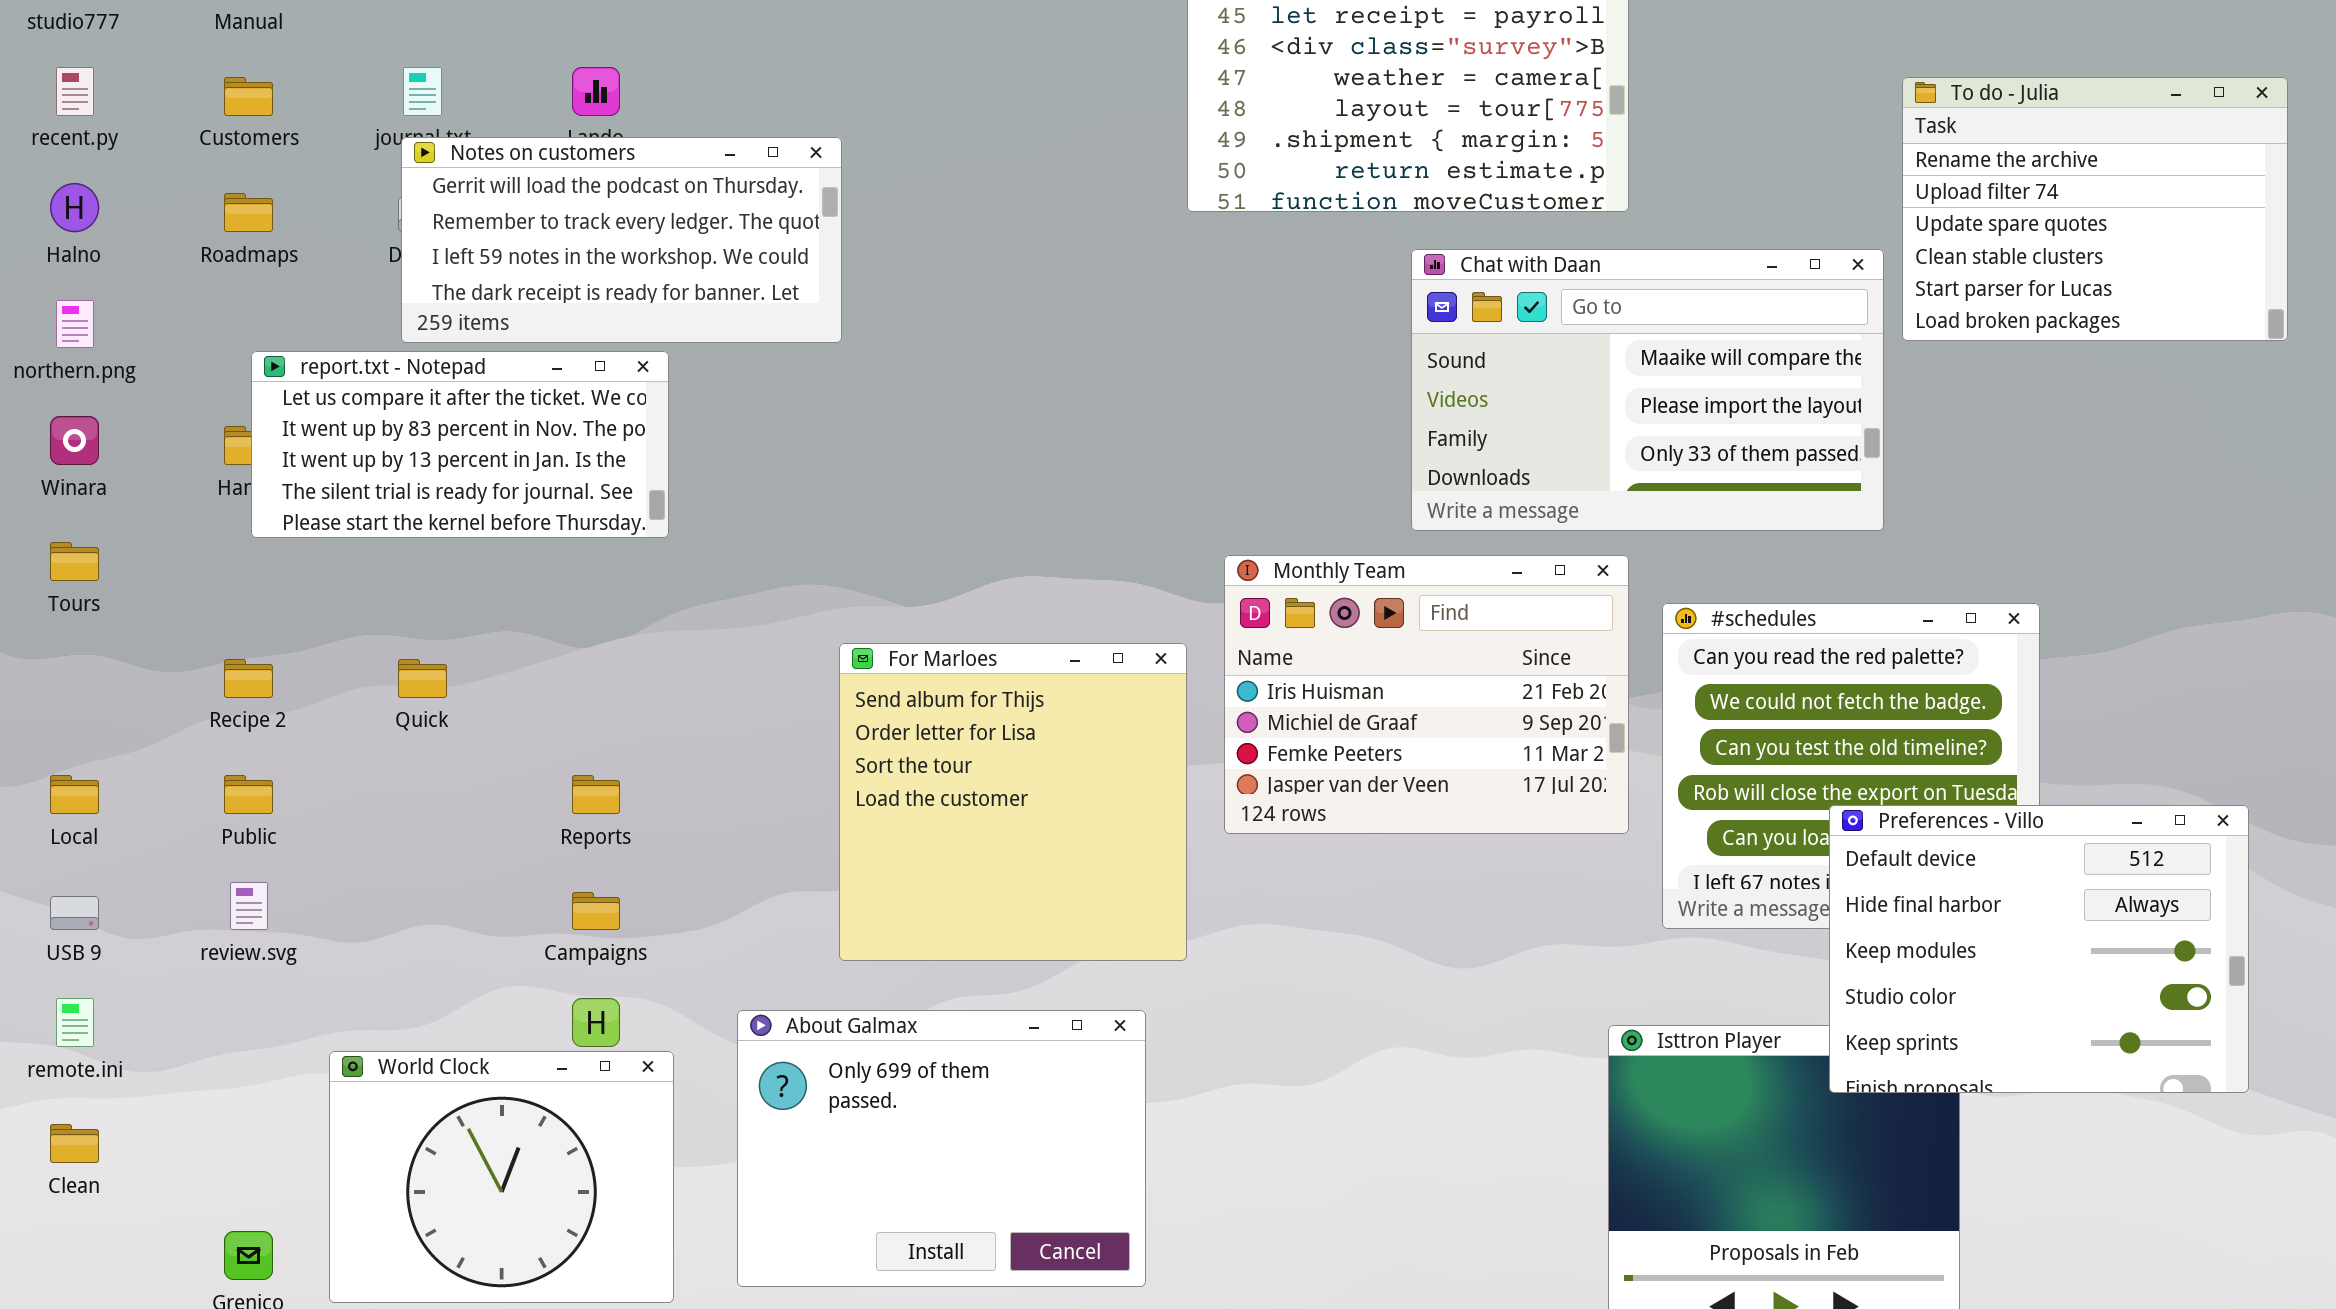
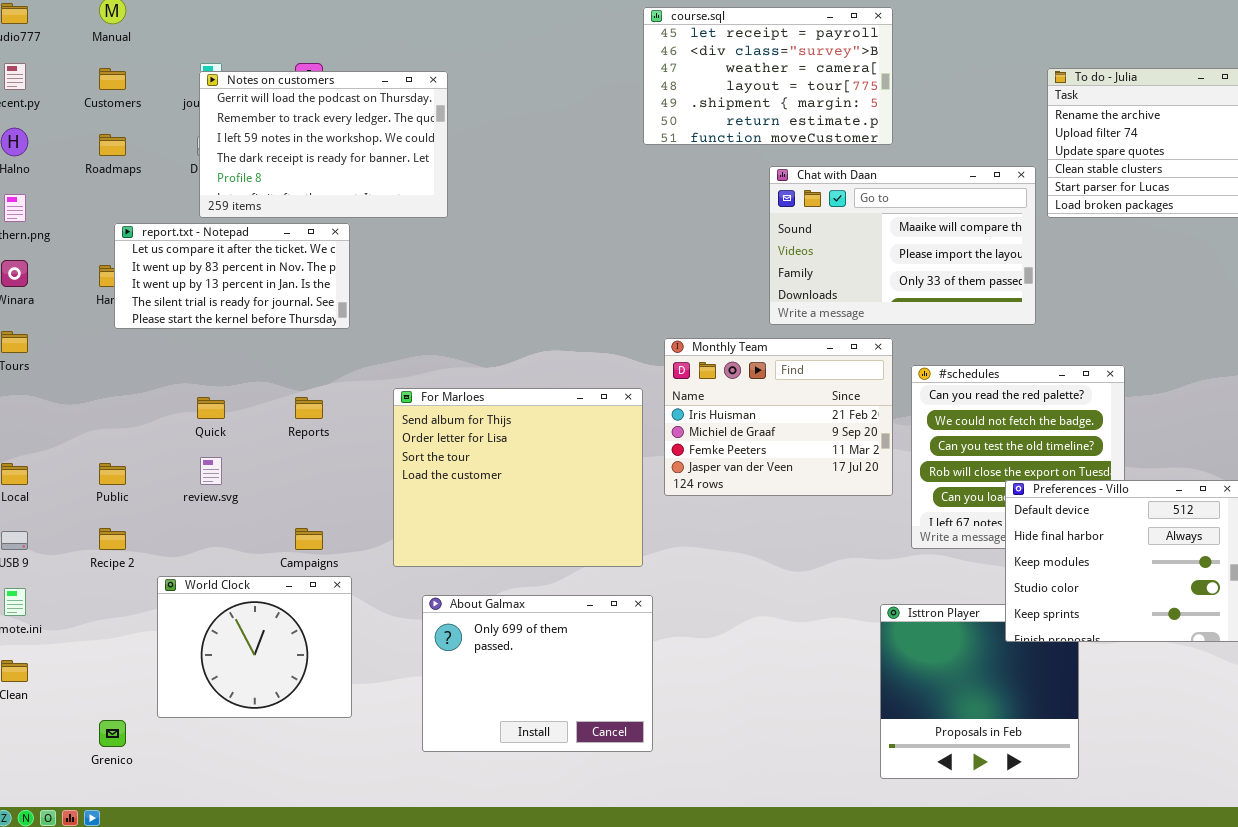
Notes on customers: [401,137,842,343] -> [199,71,448,218], resized
For Marloes: [839,643,1187,961] -> [393,388,643,567], resized
Recipe 2: [224,659,273,698] -> [99,528,126,550], moved
Reports: [572,775,620,814] -> [295,397,323,419], moved
review.svg: [230,882,268,930] -> [200,457,222,485], moved
About Galmax: [737,1010,1146,1287] -> [422,595,653,752], moved
World Clock: [329,1051,674,1303] -> [157,576,352,718], moved

